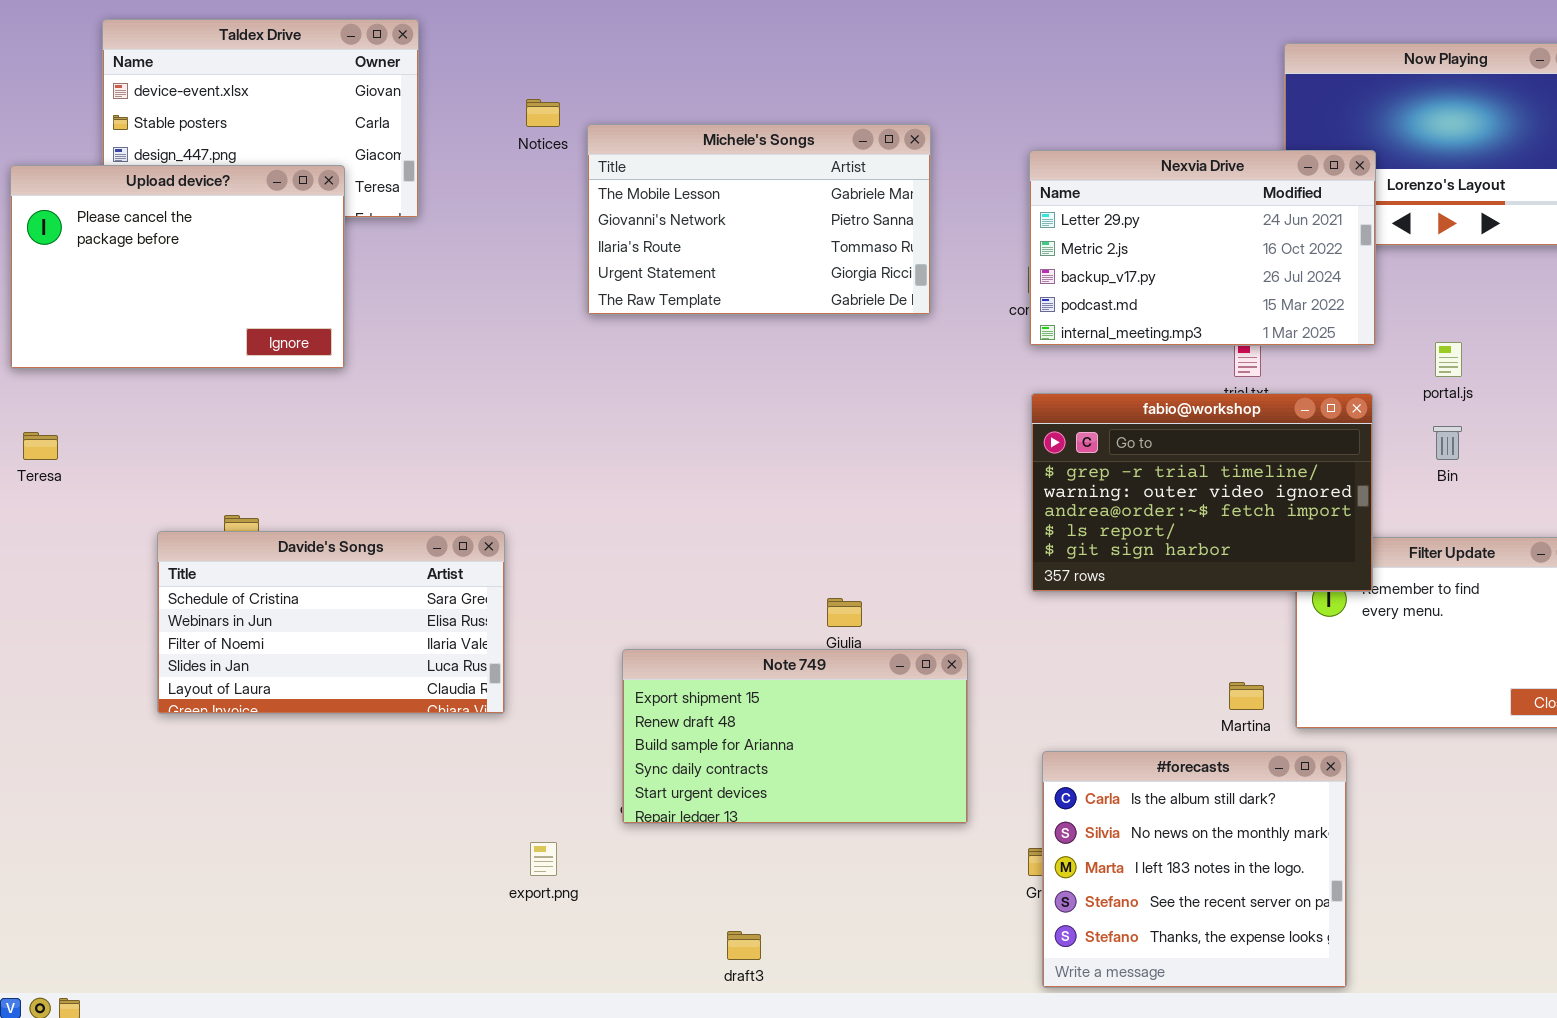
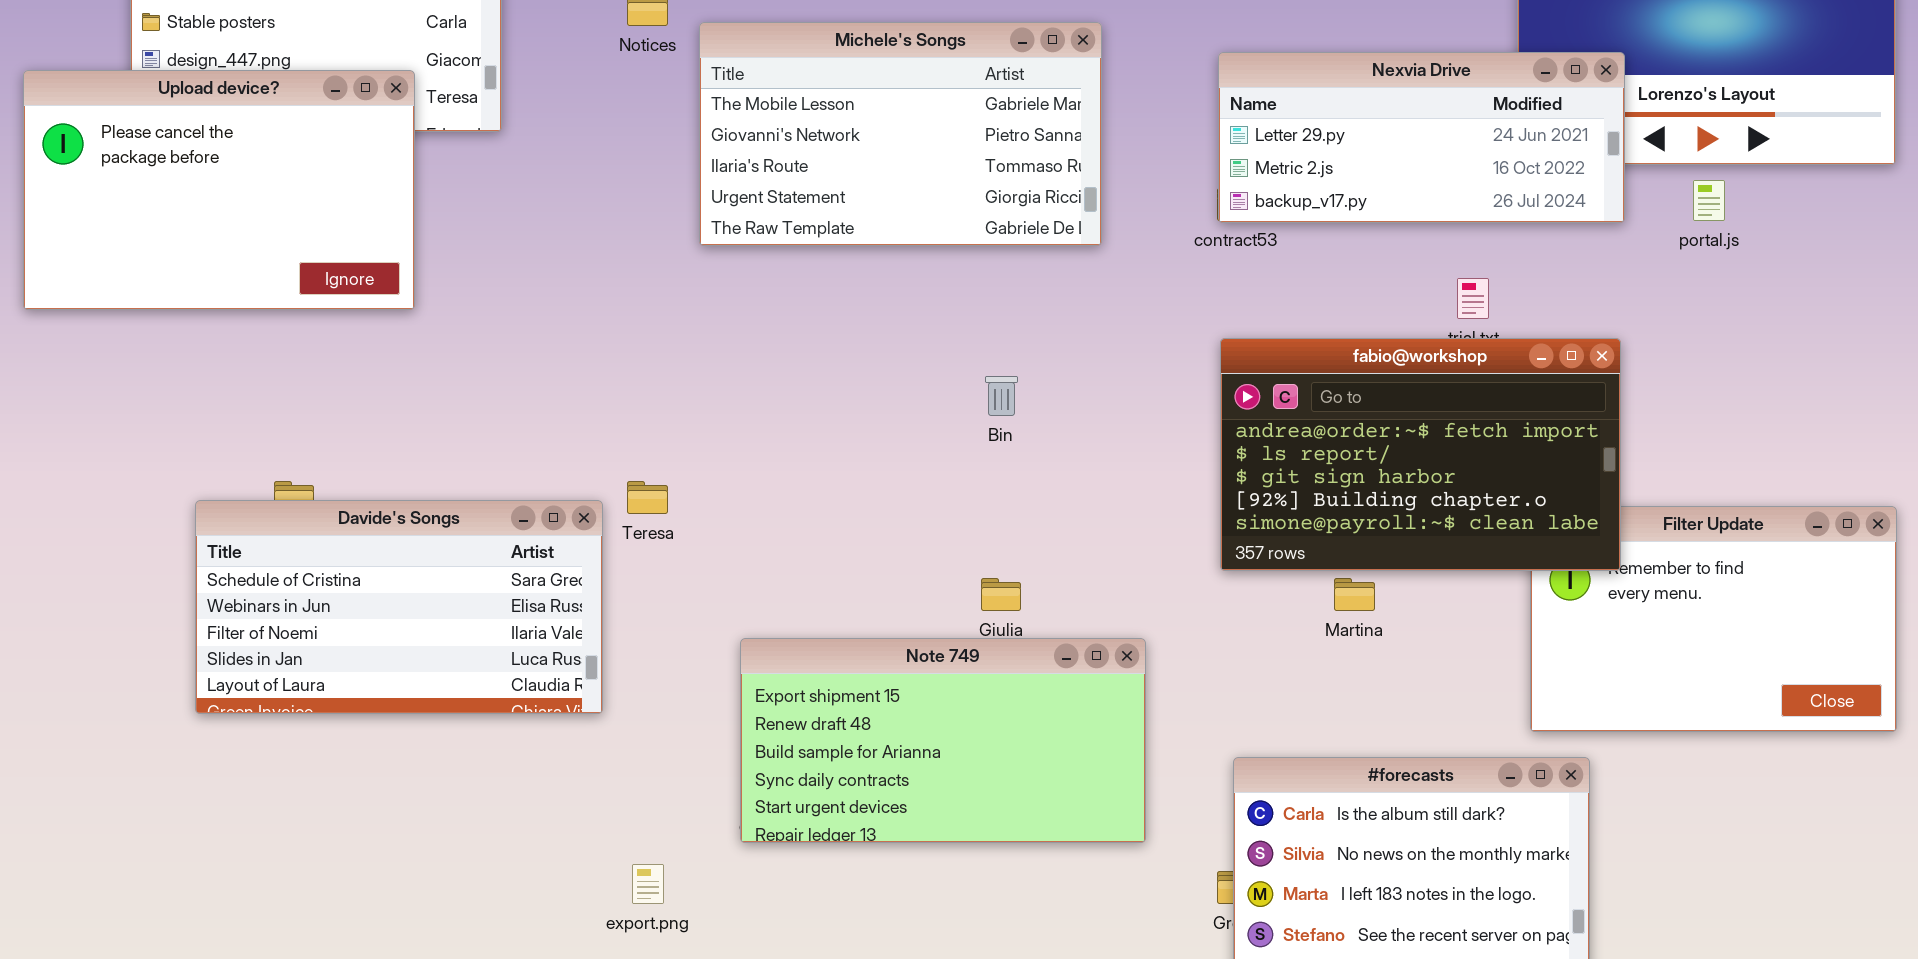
Nexvia Drive: [1029,150,1376,346] -> [1218,52,1625,223], resized
portal.js: [1435,342,1462,377] -> [1693,180,1725,221], moved
fabio@workshop: [1031,393,1373,592] -> [1220,338,1621,571], scrolled down 2 rows
Bin: [1433,426,1462,460] -> [985,376,1018,416], moved
Teresa: [23,432,58,460] -> [627,481,668,514], moved
Martina: [1229,682,1264,710] -> [1334,578,1375,611], moved

